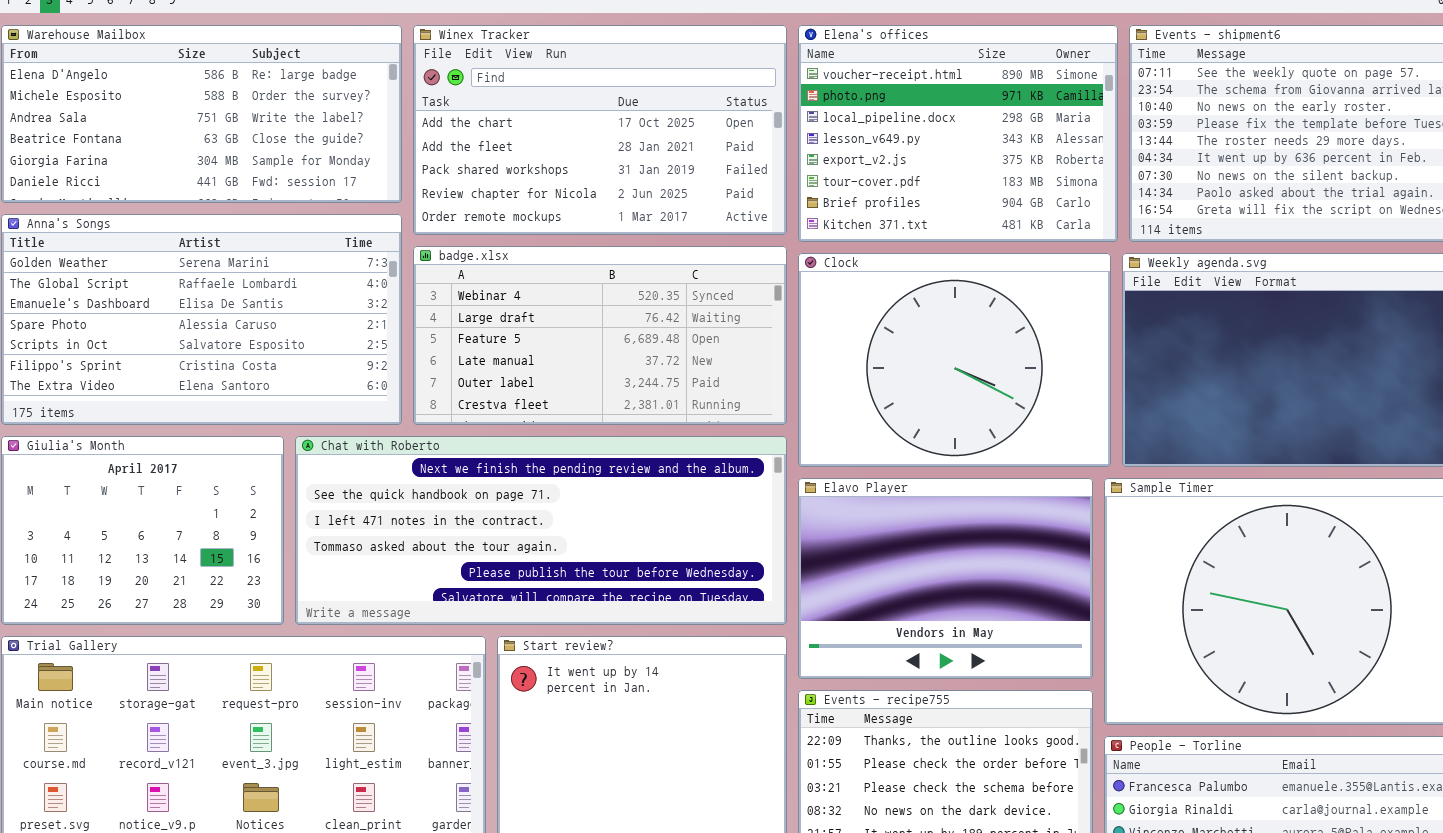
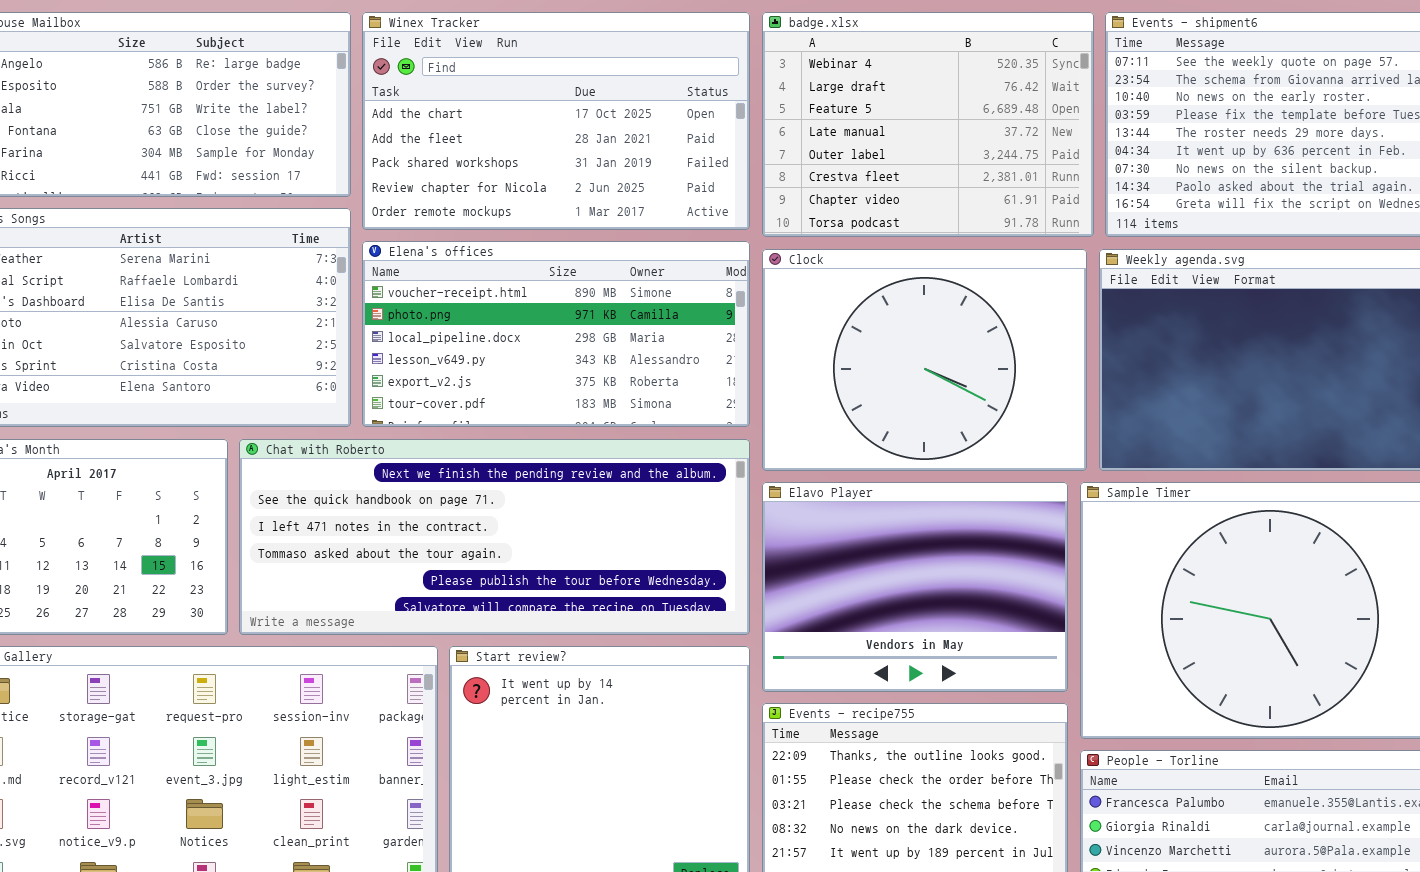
Elena's offices: [798,25,1118,242] -> [362,241,750,427], moved, resized
badge.xlsx: [413,246,787,425] -> [762,12,1094,237], moved, resized

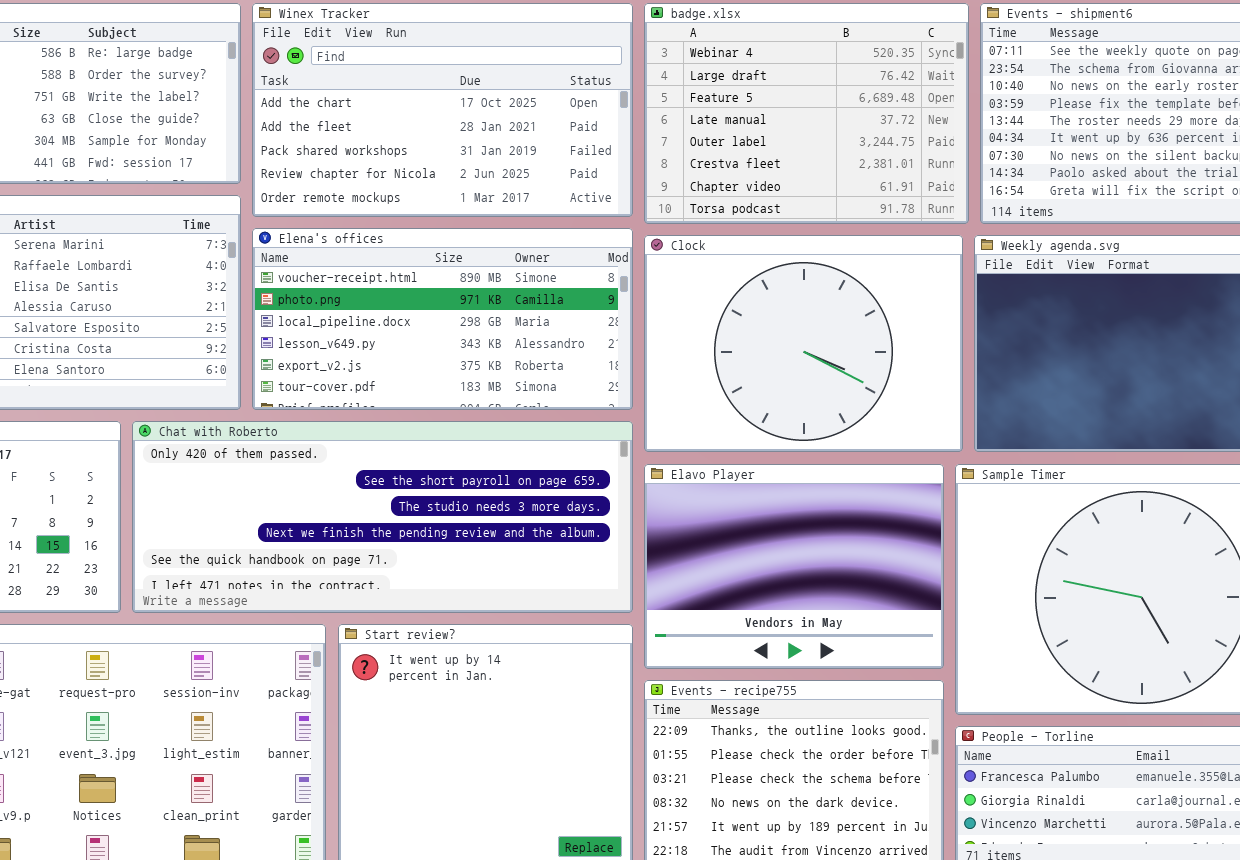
Chat with Roberto: [239,439,750,635] -> [132,421,633,613], scrolled up 3 rows

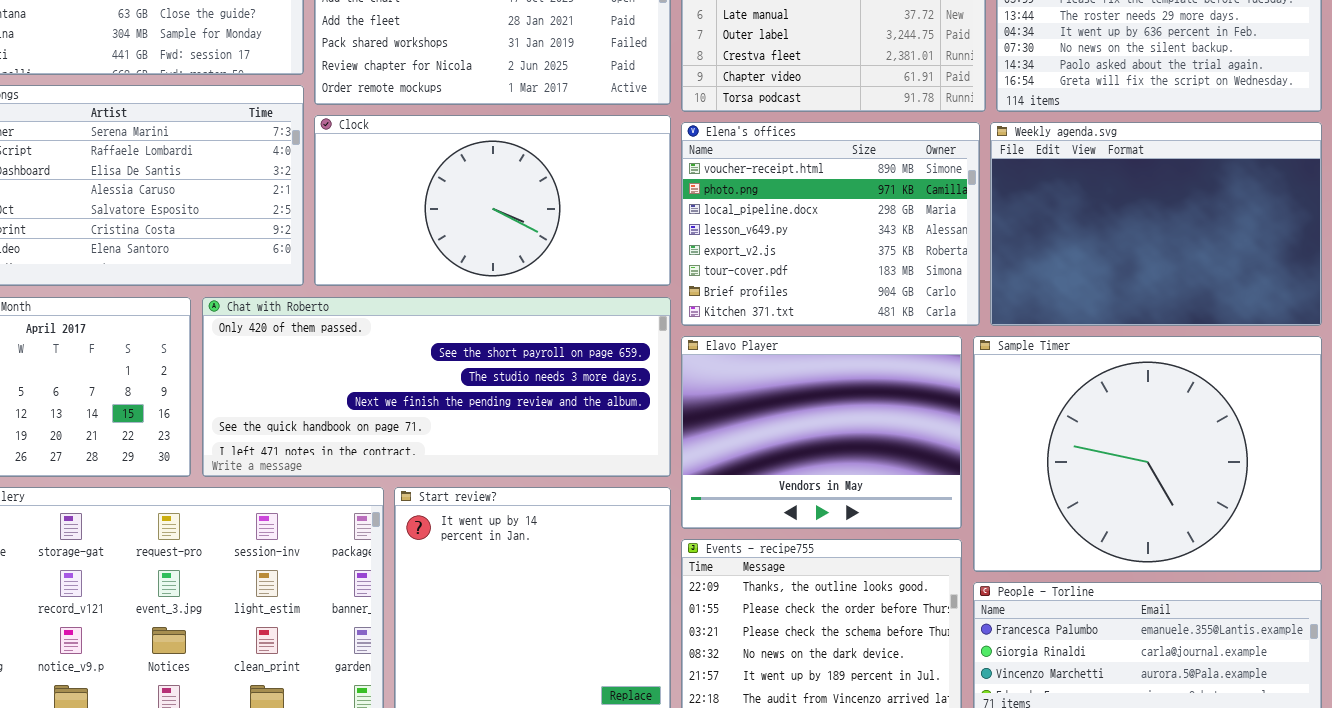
Elena's offices: [252,228,633,410] -> [681,122,980,326], moved, resized
Clock: [644,235,963,452] -> [314,115,671,286], moved, resized

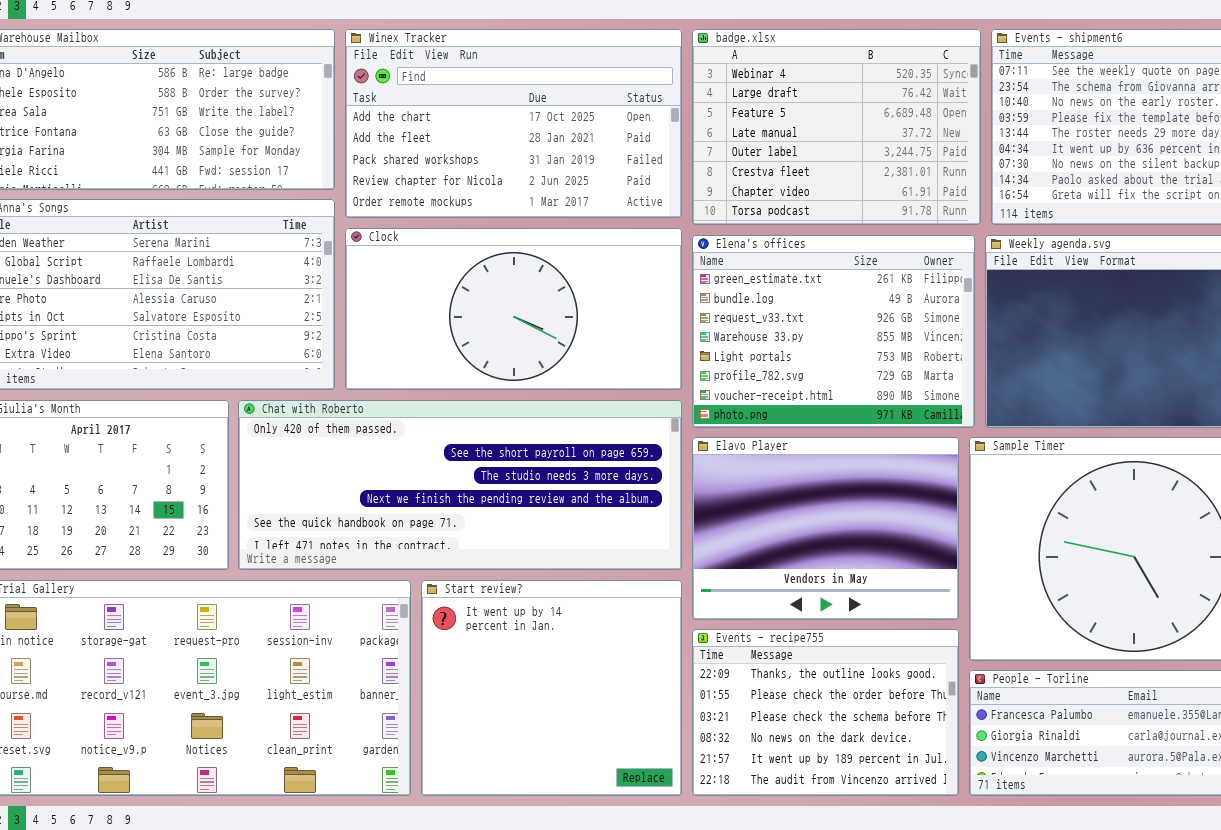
Elena's offices: [681,122,980,326] -> [692,235,975,428], scrolled up 6 rows

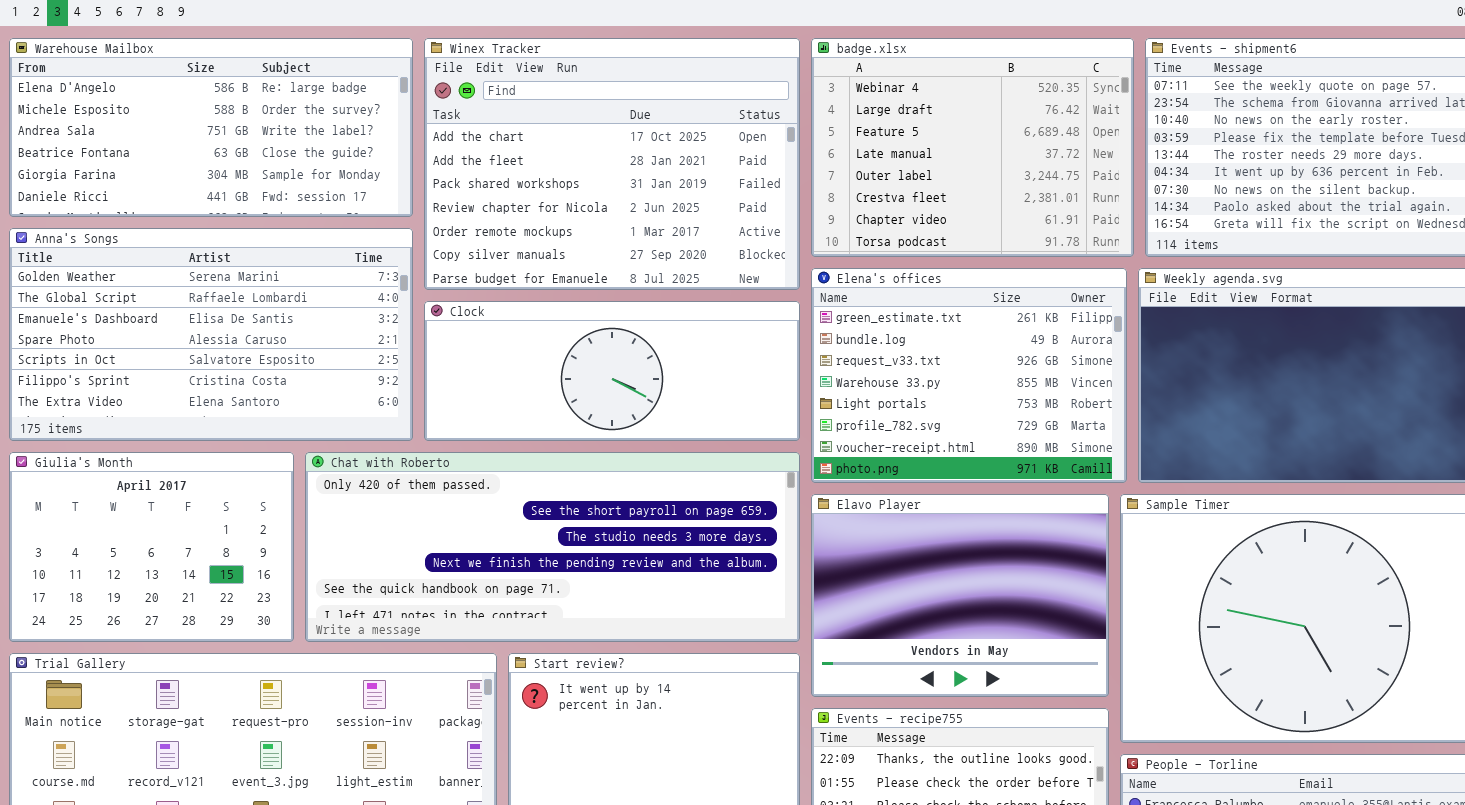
Winex Tracker: [345,29,682,218] -> [424,38,800,290], resized
Clock: [345,228,682,390] -> [424,301,800,441], resized

